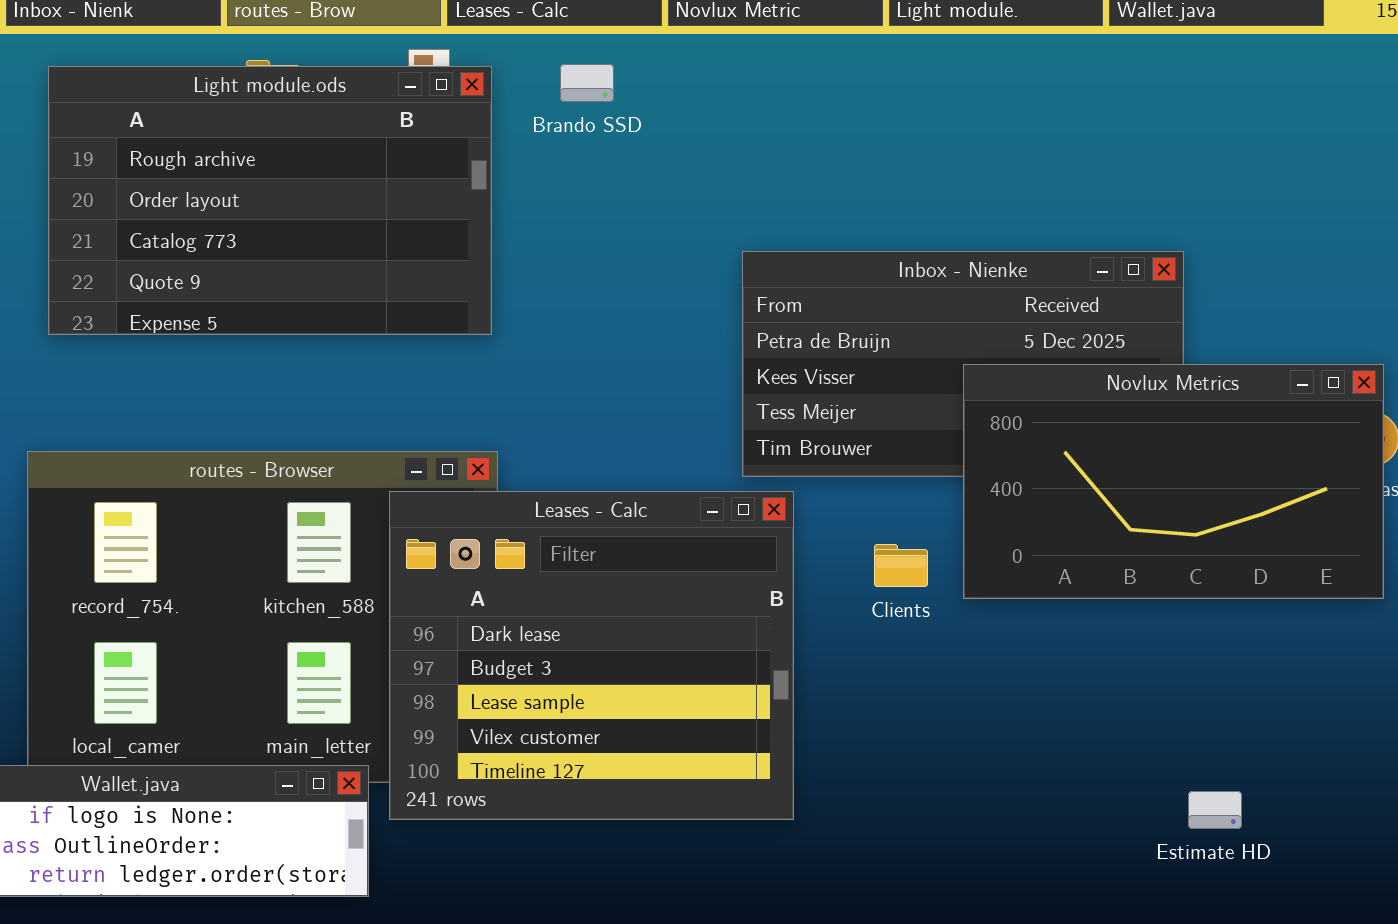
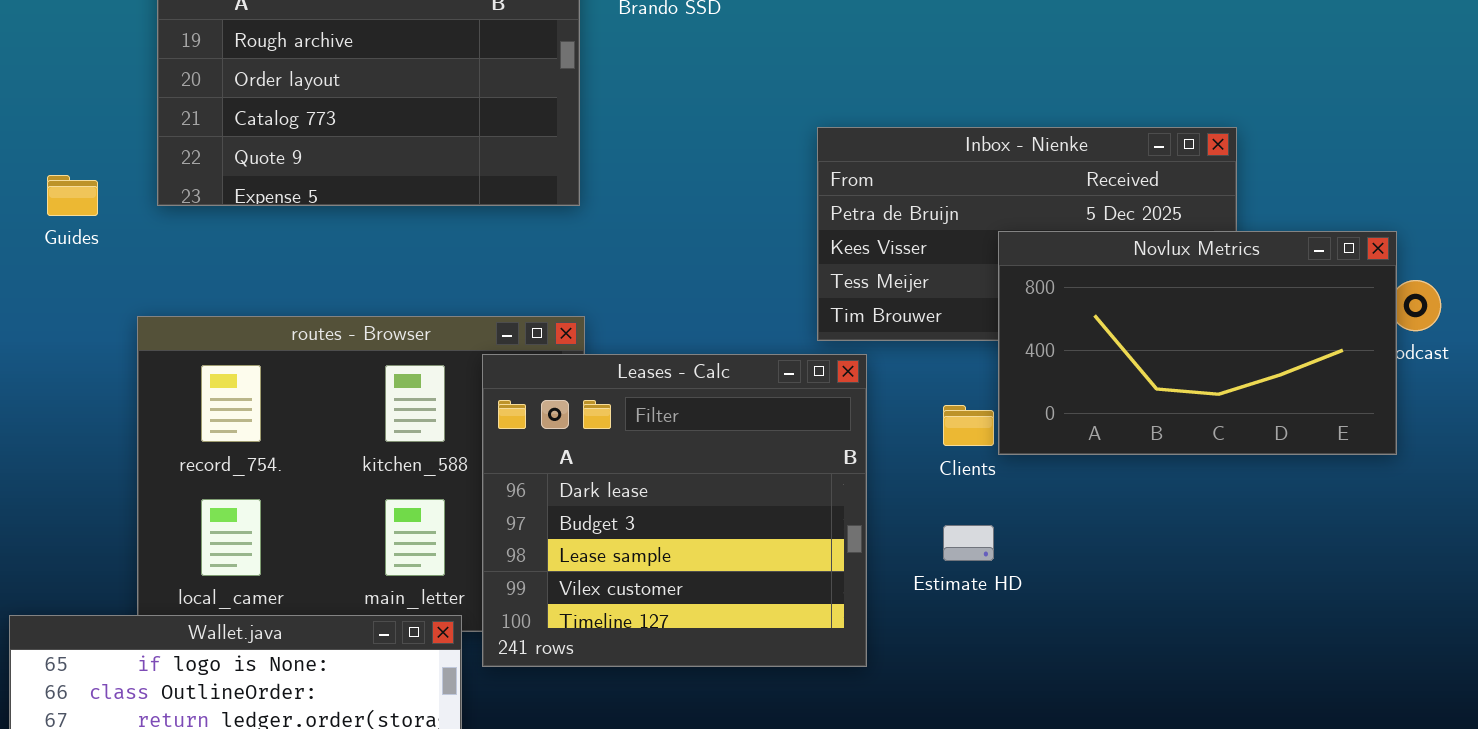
Novlux Metrics: [963,364,1384,599] -> [998,231,1397,455], moved
Estimate HD: [1188,791,1242,829] -> [943,525,994,561], moved

